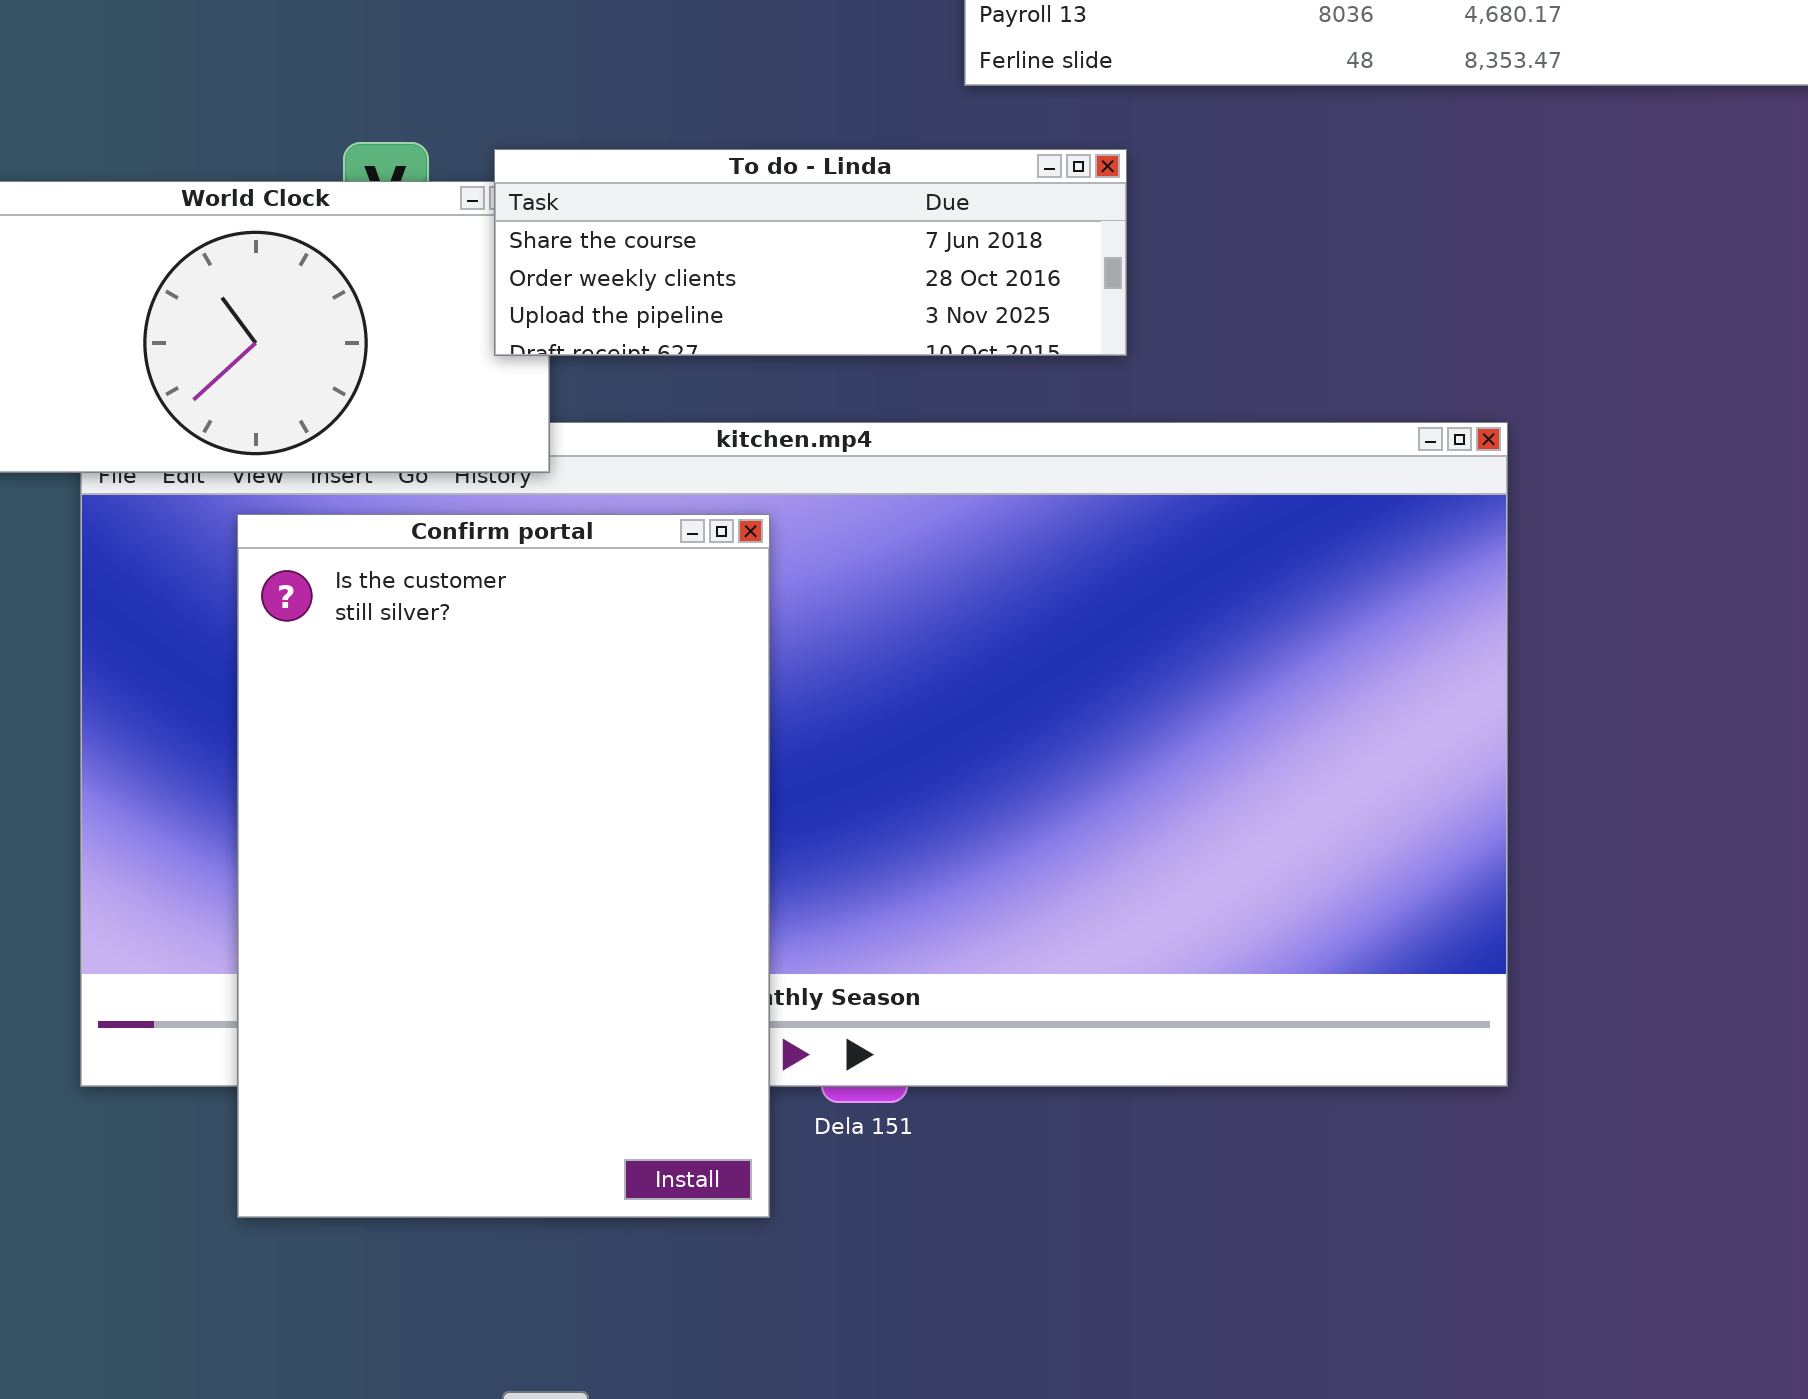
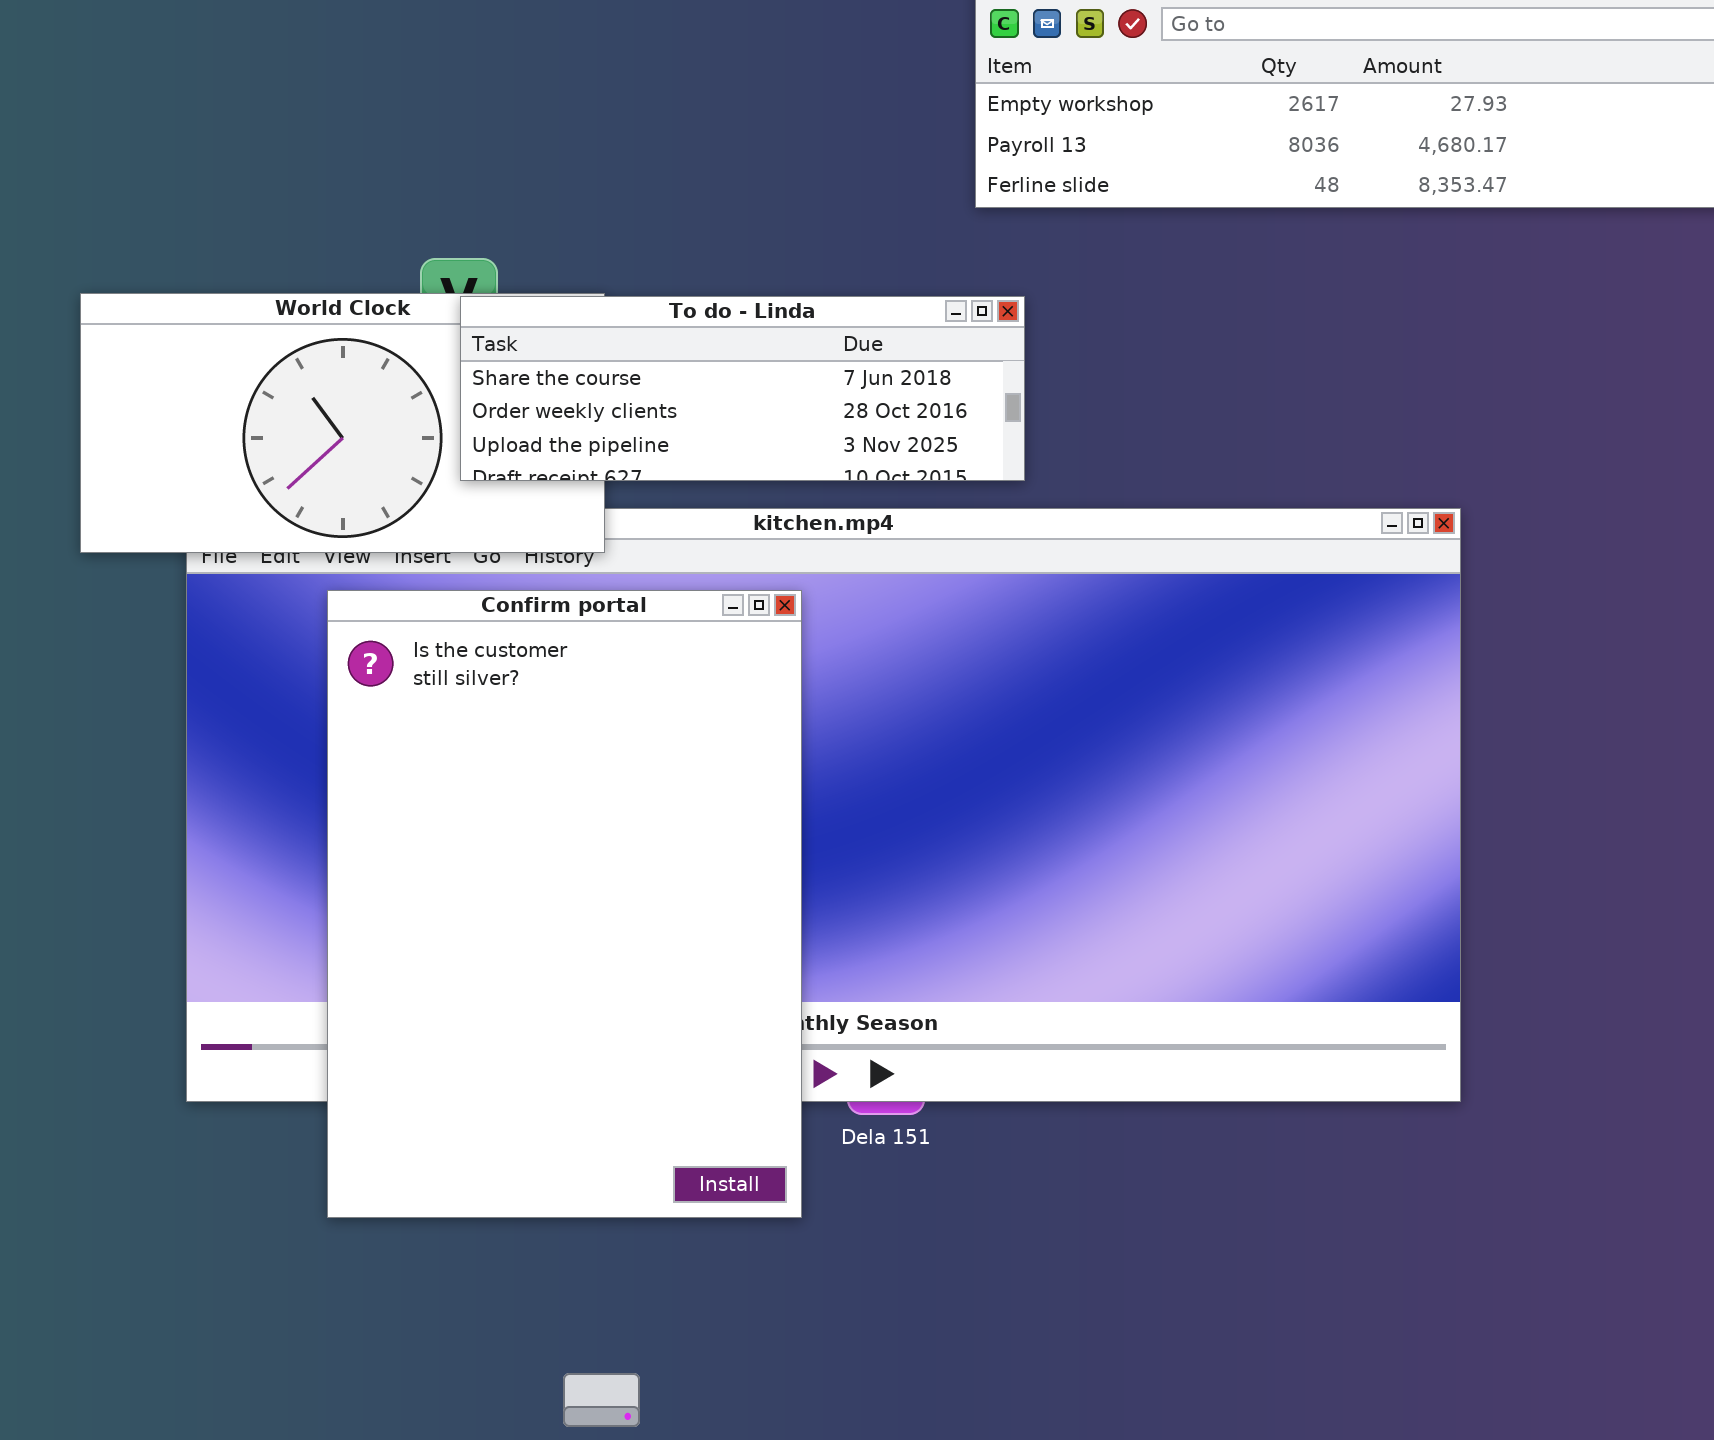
To do - Linda: [494,149,1127,356] -> [460,296,1025,481], moved

